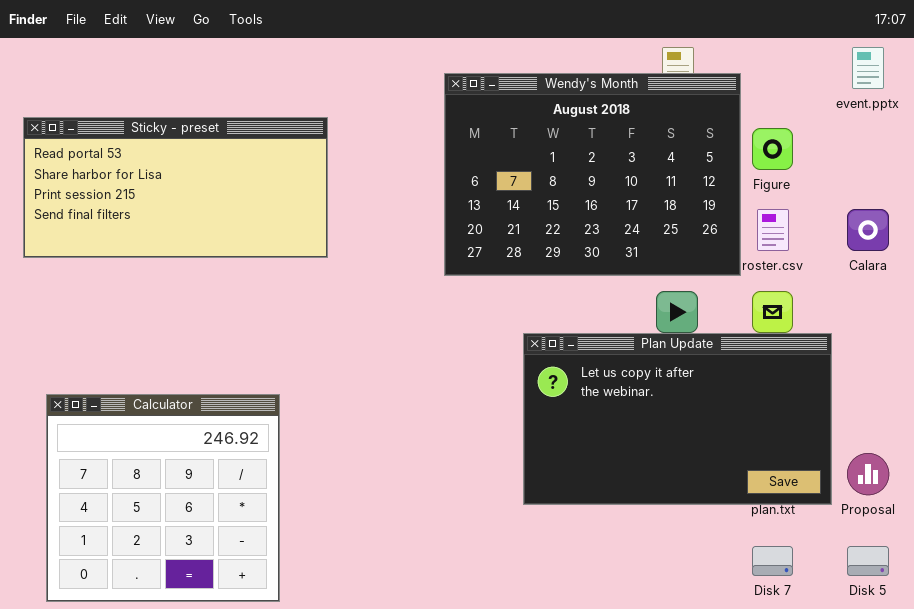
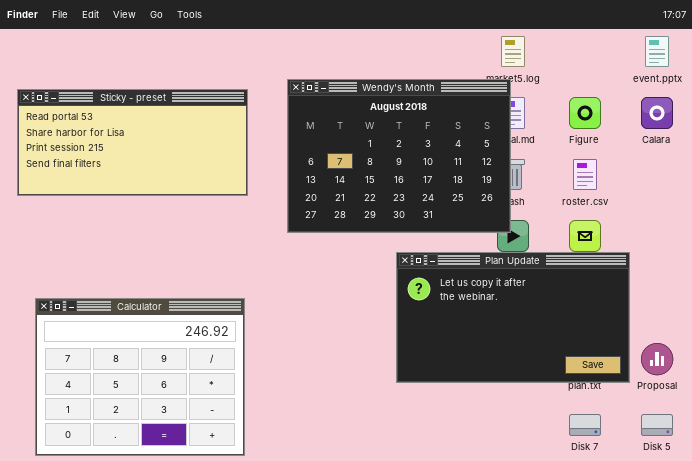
Wendy's Month: [444,73,741,276] -> [287,79,511,233], moved
Calara: [847,209,889,251] -> [641,97,673,129], moved
Calculator: [46,394,280,602] -> [35,298,245,456], resized

